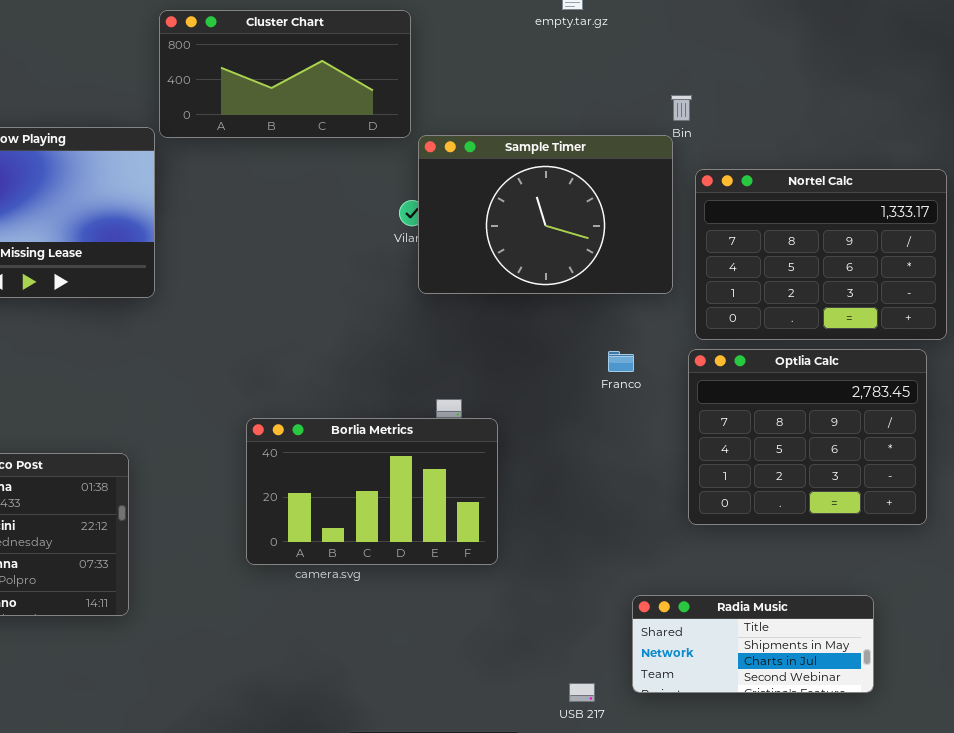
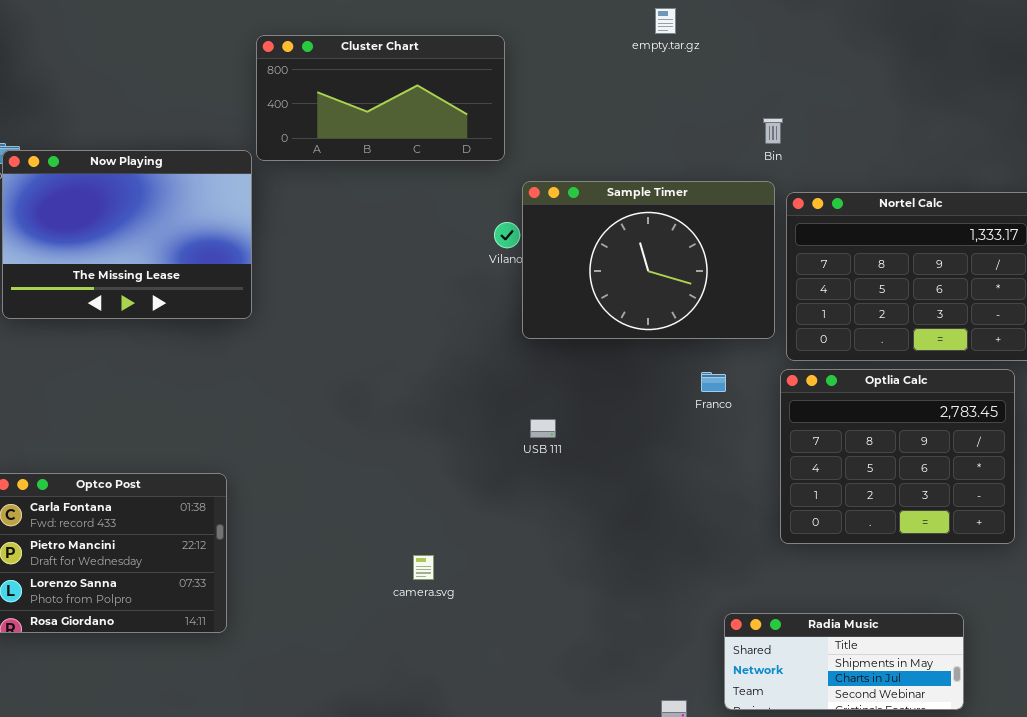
Sample Timer: [418,135,673,294] -> [522,181,775,339], moved
Borlia Metrics: [246,418,498,565] -> none, closed

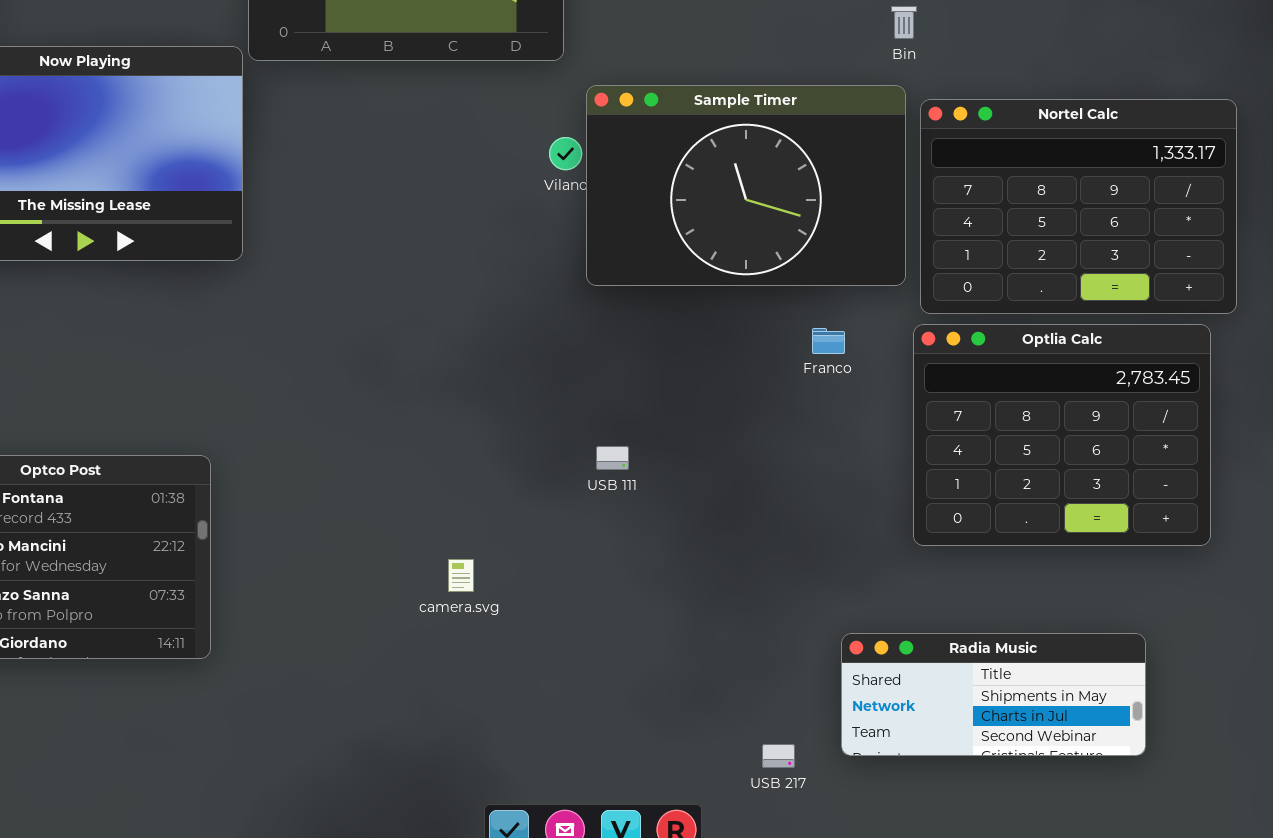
USB 111: [530,419,556,438] -> [596,446,629,470], moved

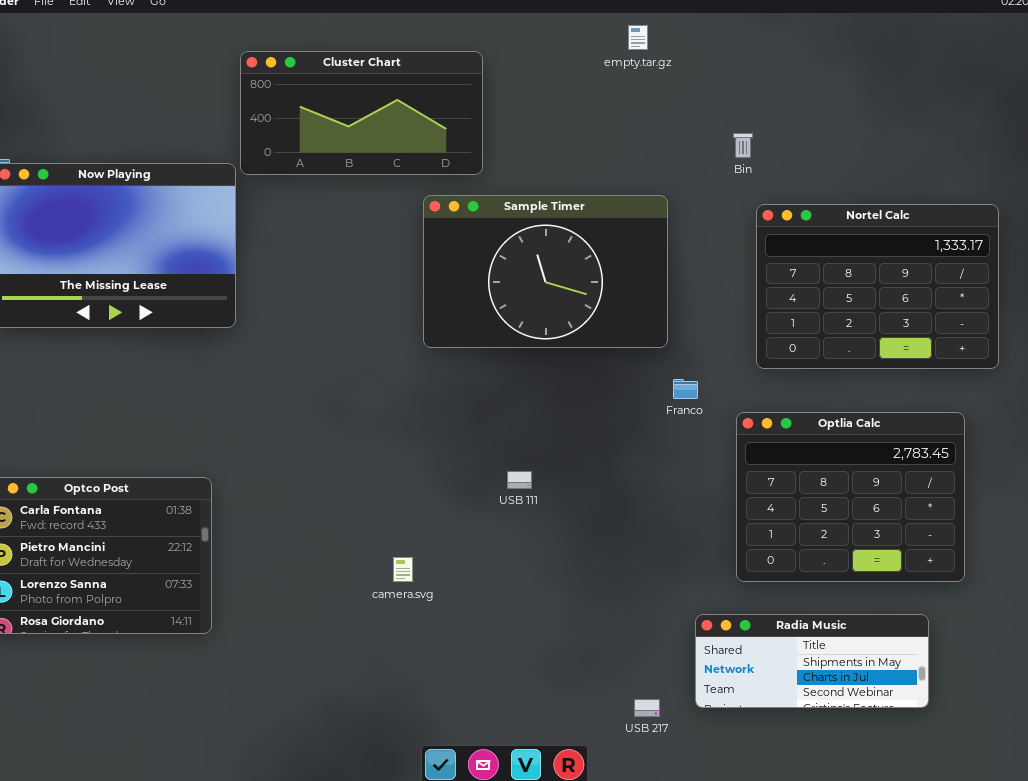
Sample Timer: [586,85,906,286] -> [423,195,668,348], moved
Optlia Calc: [913,324,1211,546] -> [736,412,965,582], moved

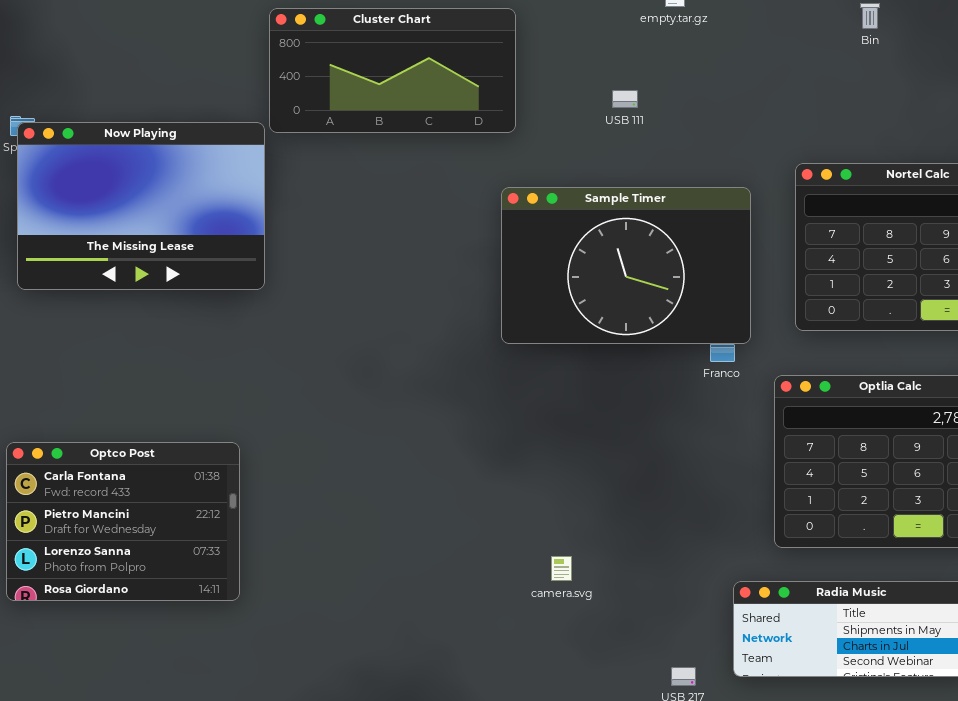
Bin: [733,133,753,158] -> [860,3,880,29], moved
Sample Timer: [423,195,668,348] -> [501,187,751,344], moved
USB 111: [507,471,532,489] -> [612,90,638,108], moved
camera.svg: [393,557,413,582] -> [551,556,572,581], moved

